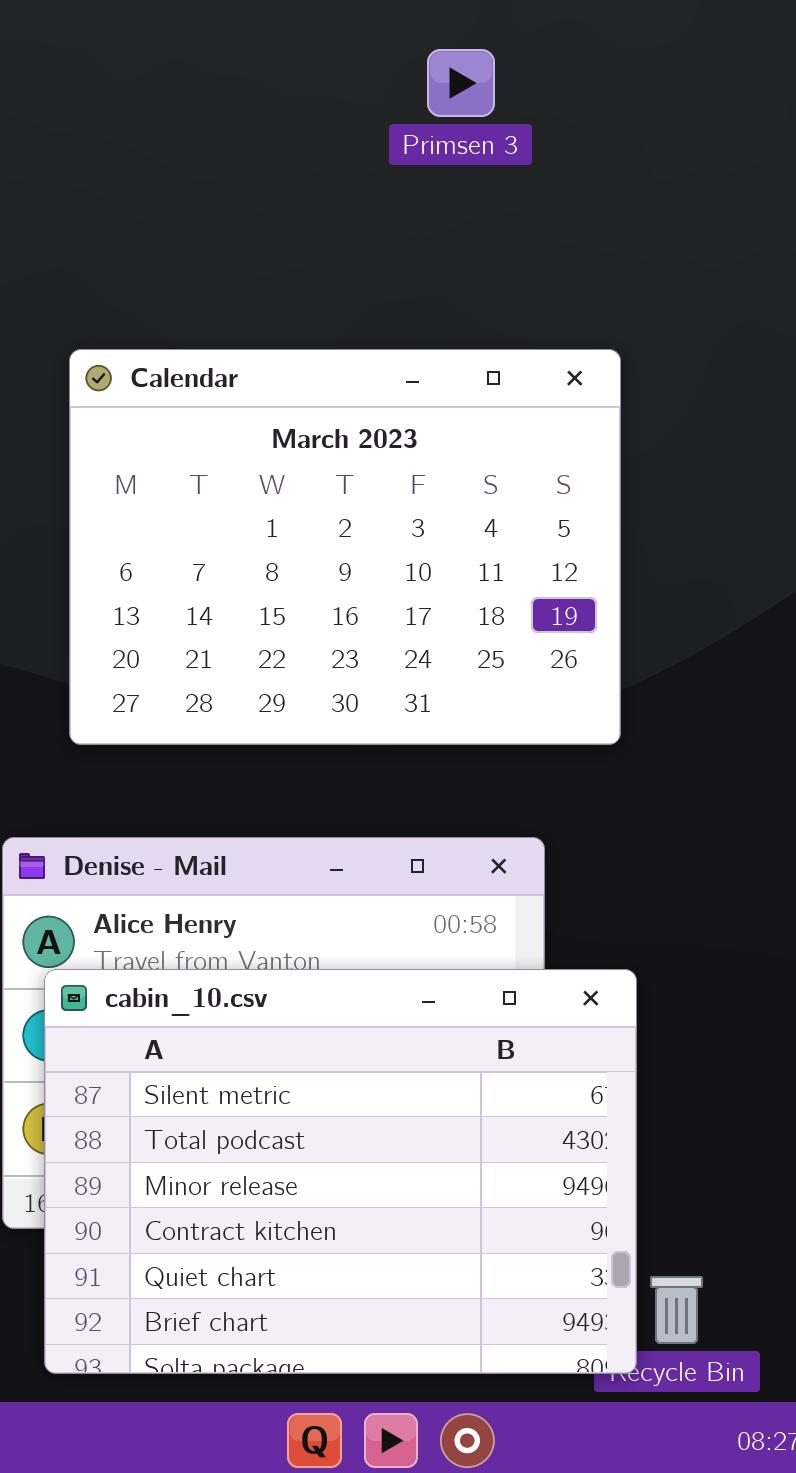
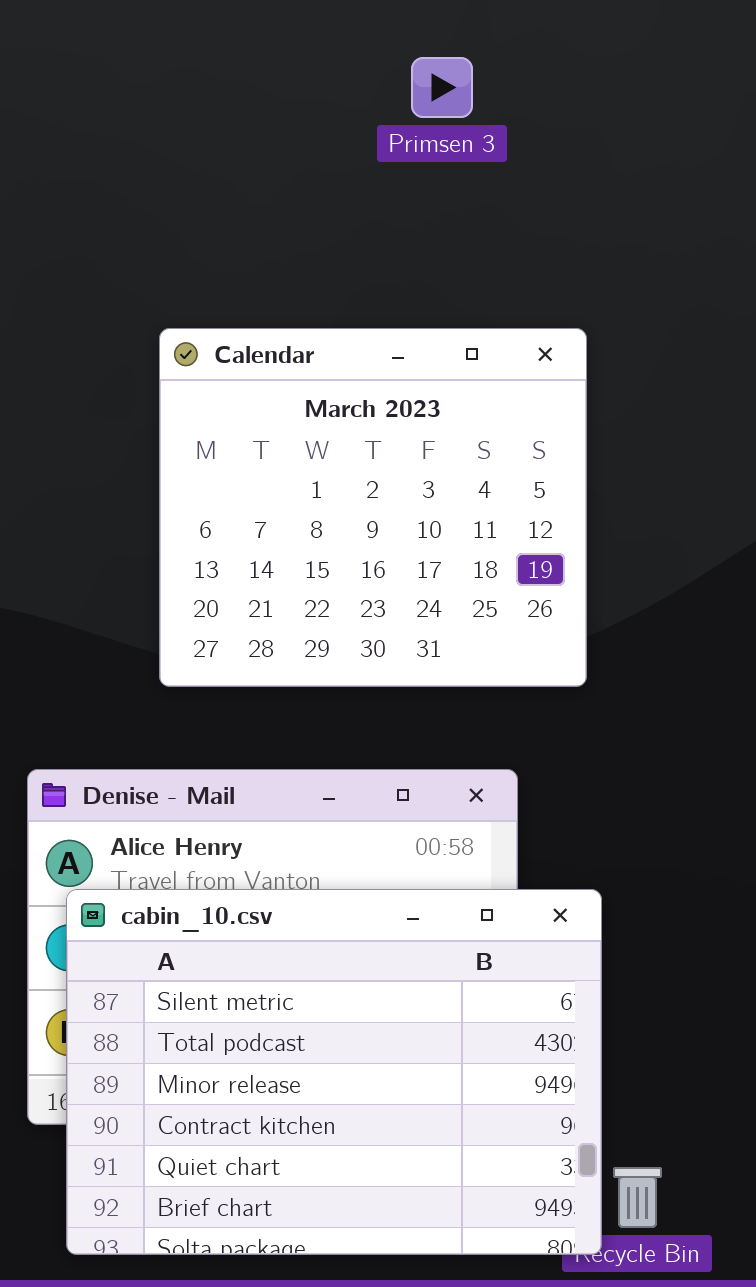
Calendar: [69,349,621,745] -> [159,328,587,687], resized

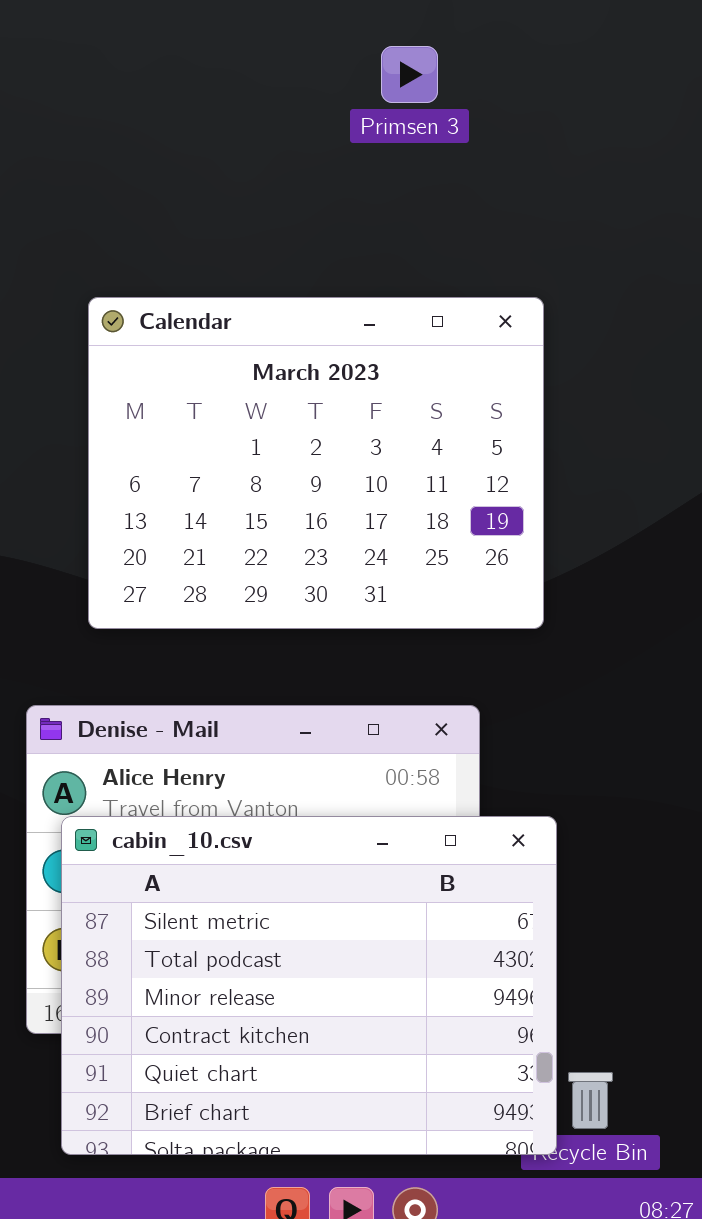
Calendar: [159,328,587,687] -> [88,297,544,629], resized

